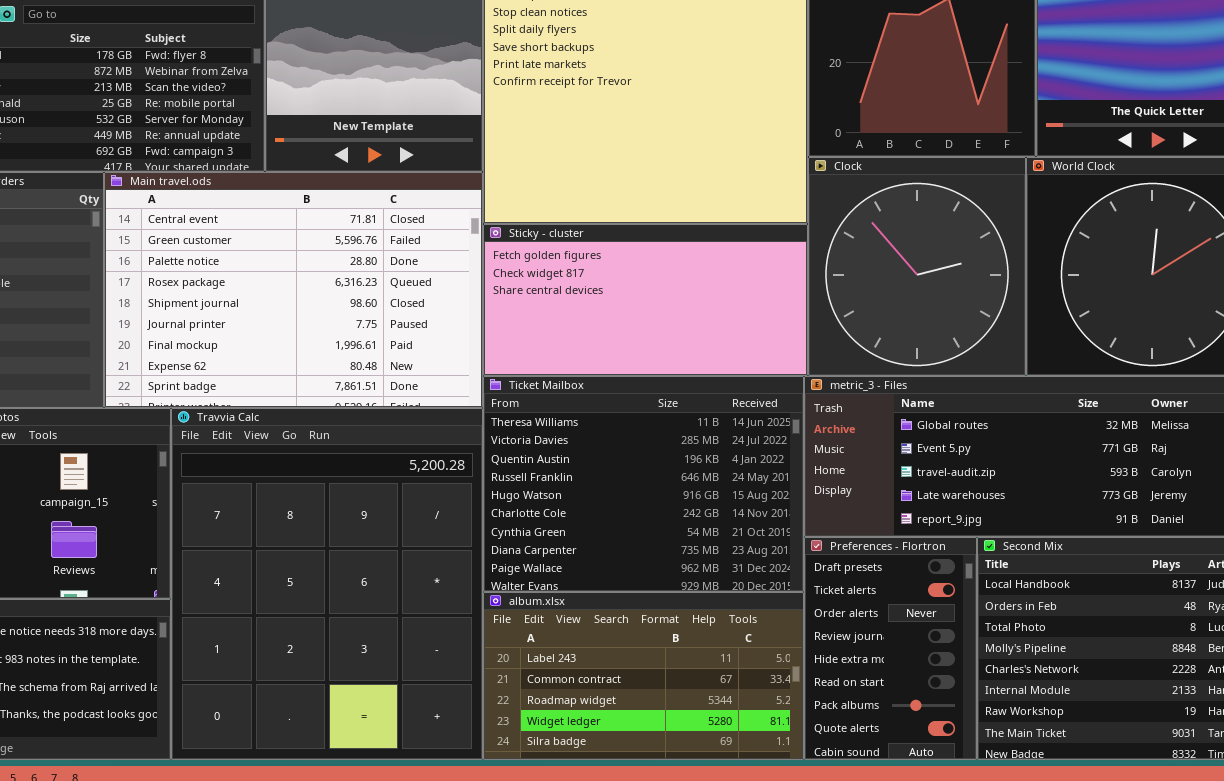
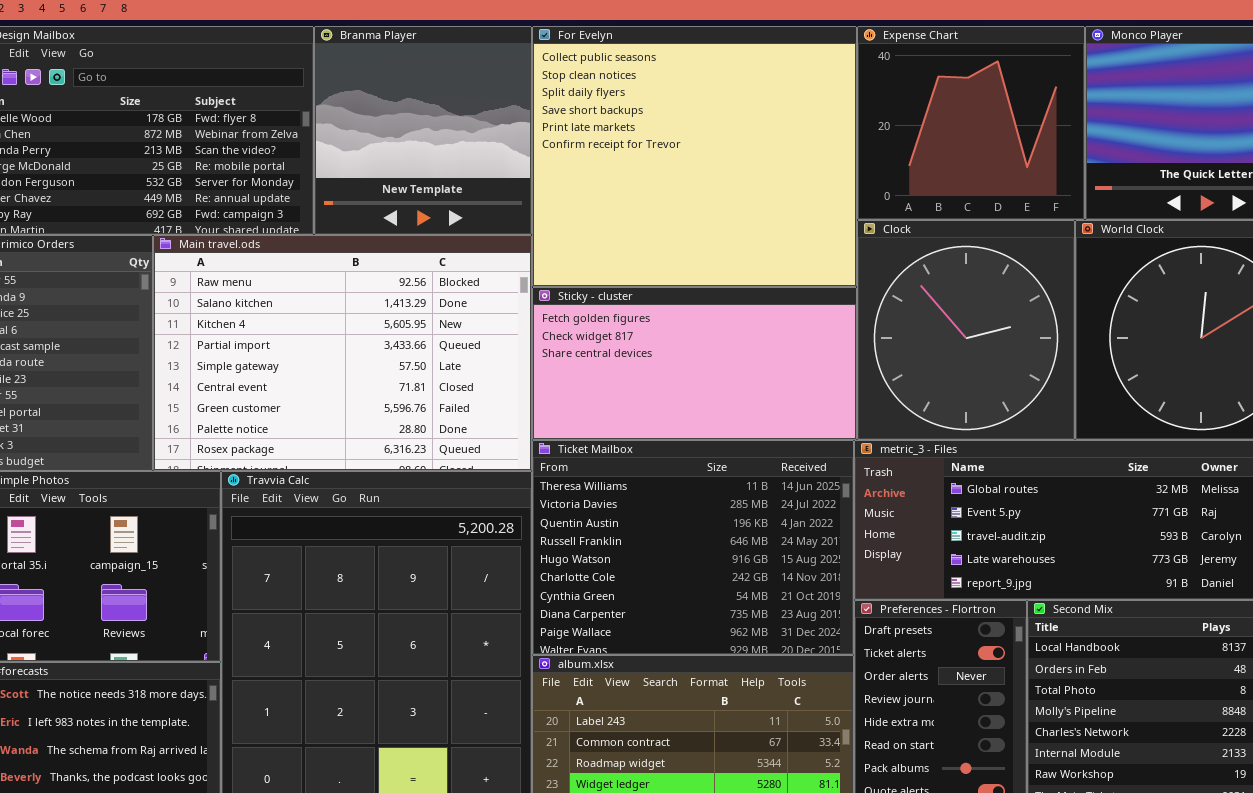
Main travel.ods: [104,172,483,408] -> [153,235,532,471], scrolled up 5 rows

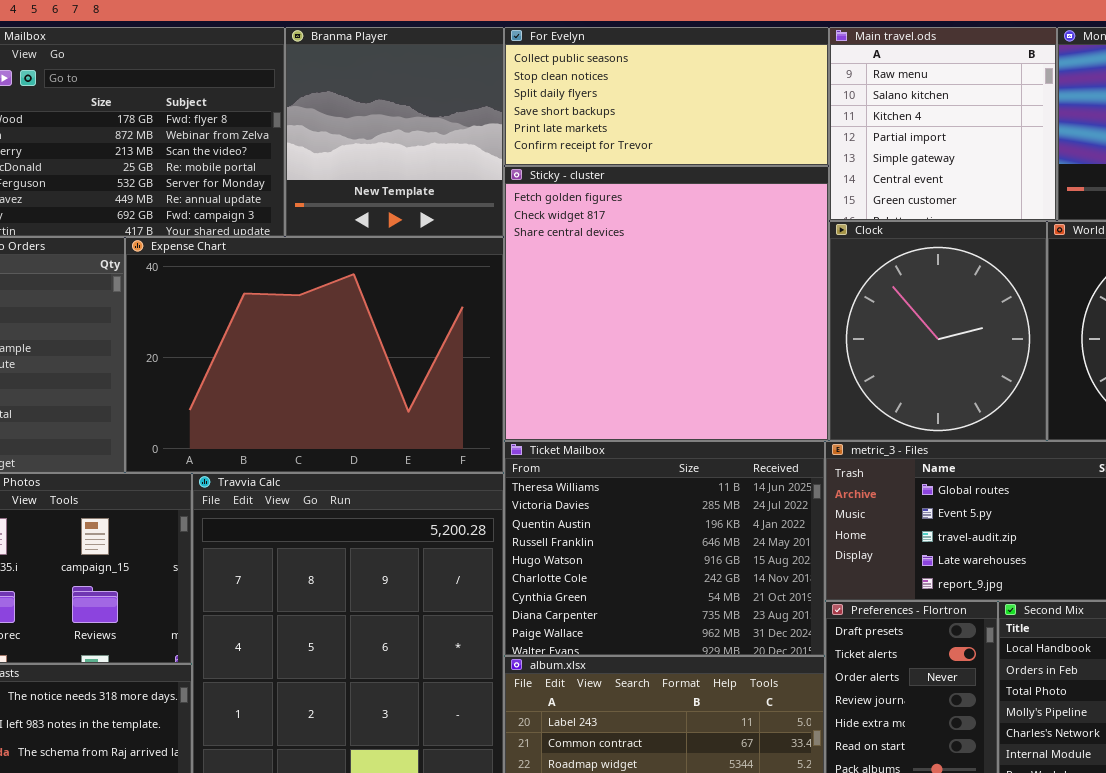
For Evelyn: [532,26,857,287] -> [504,27,829,166], resized
Expense Chart: [857,26,1085,220] -> [125,237,504,473], moved, resized
Main travel.ods: [153,235,532,471] -> [829,27,1057,221], moved, resized
Sticky - cluster: [532,287,857,440] -> [504,166,829,441], resized

